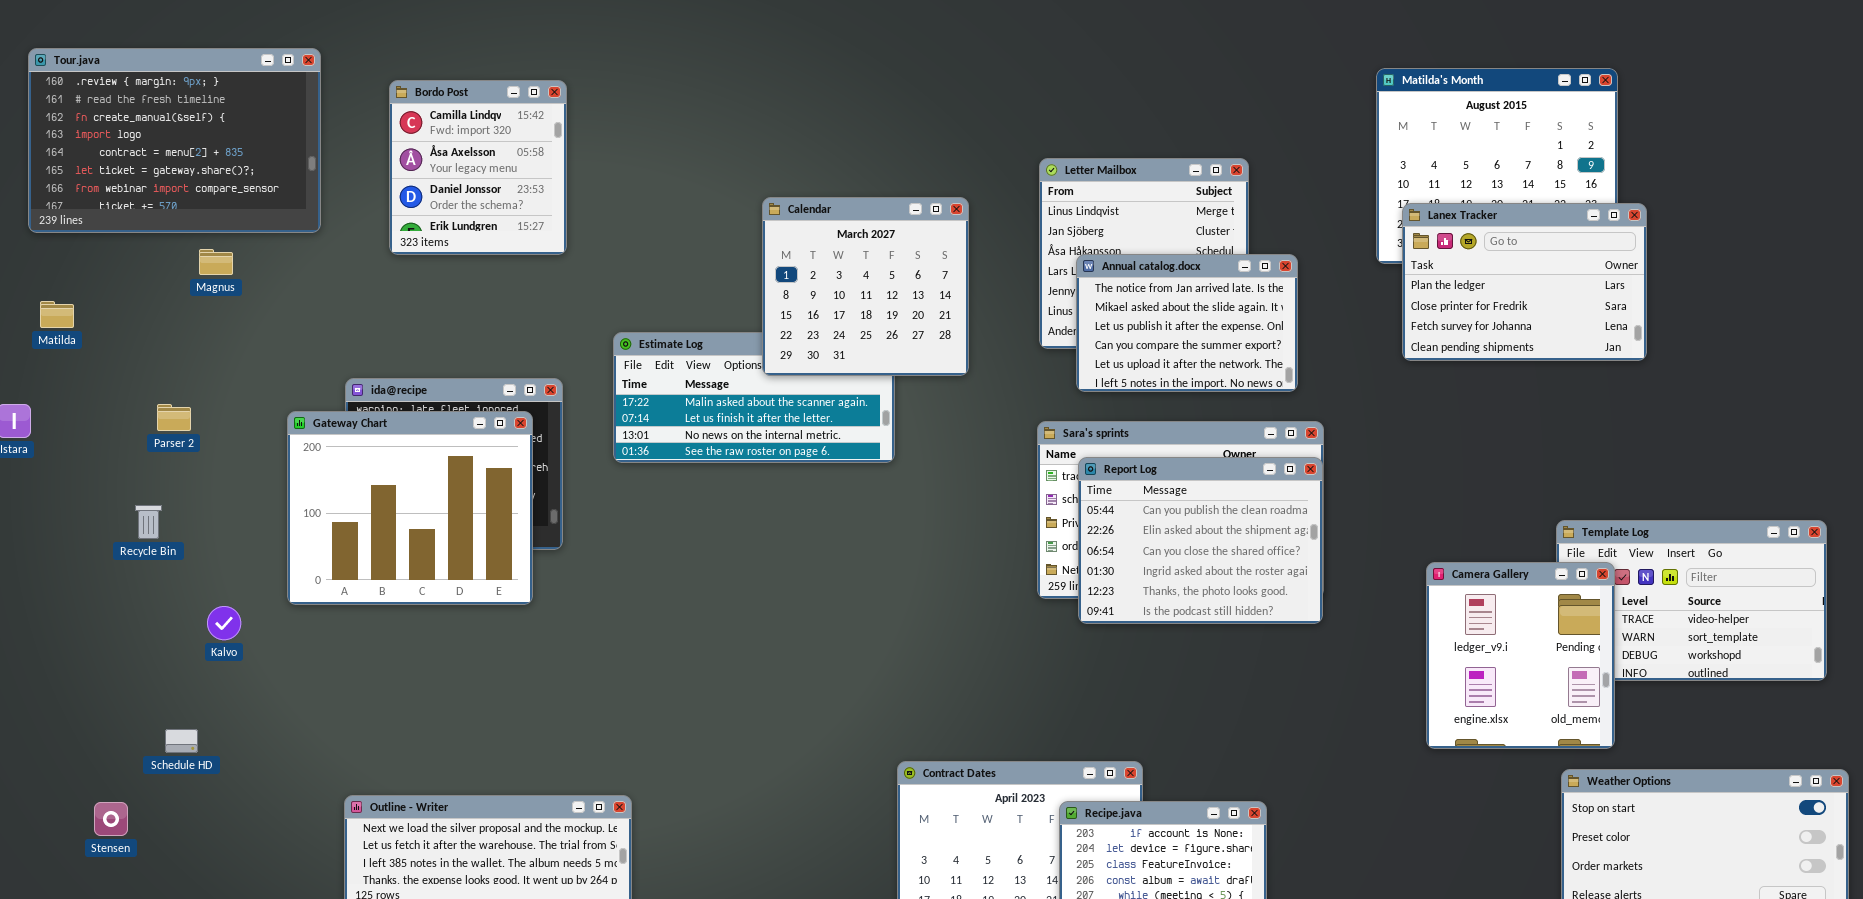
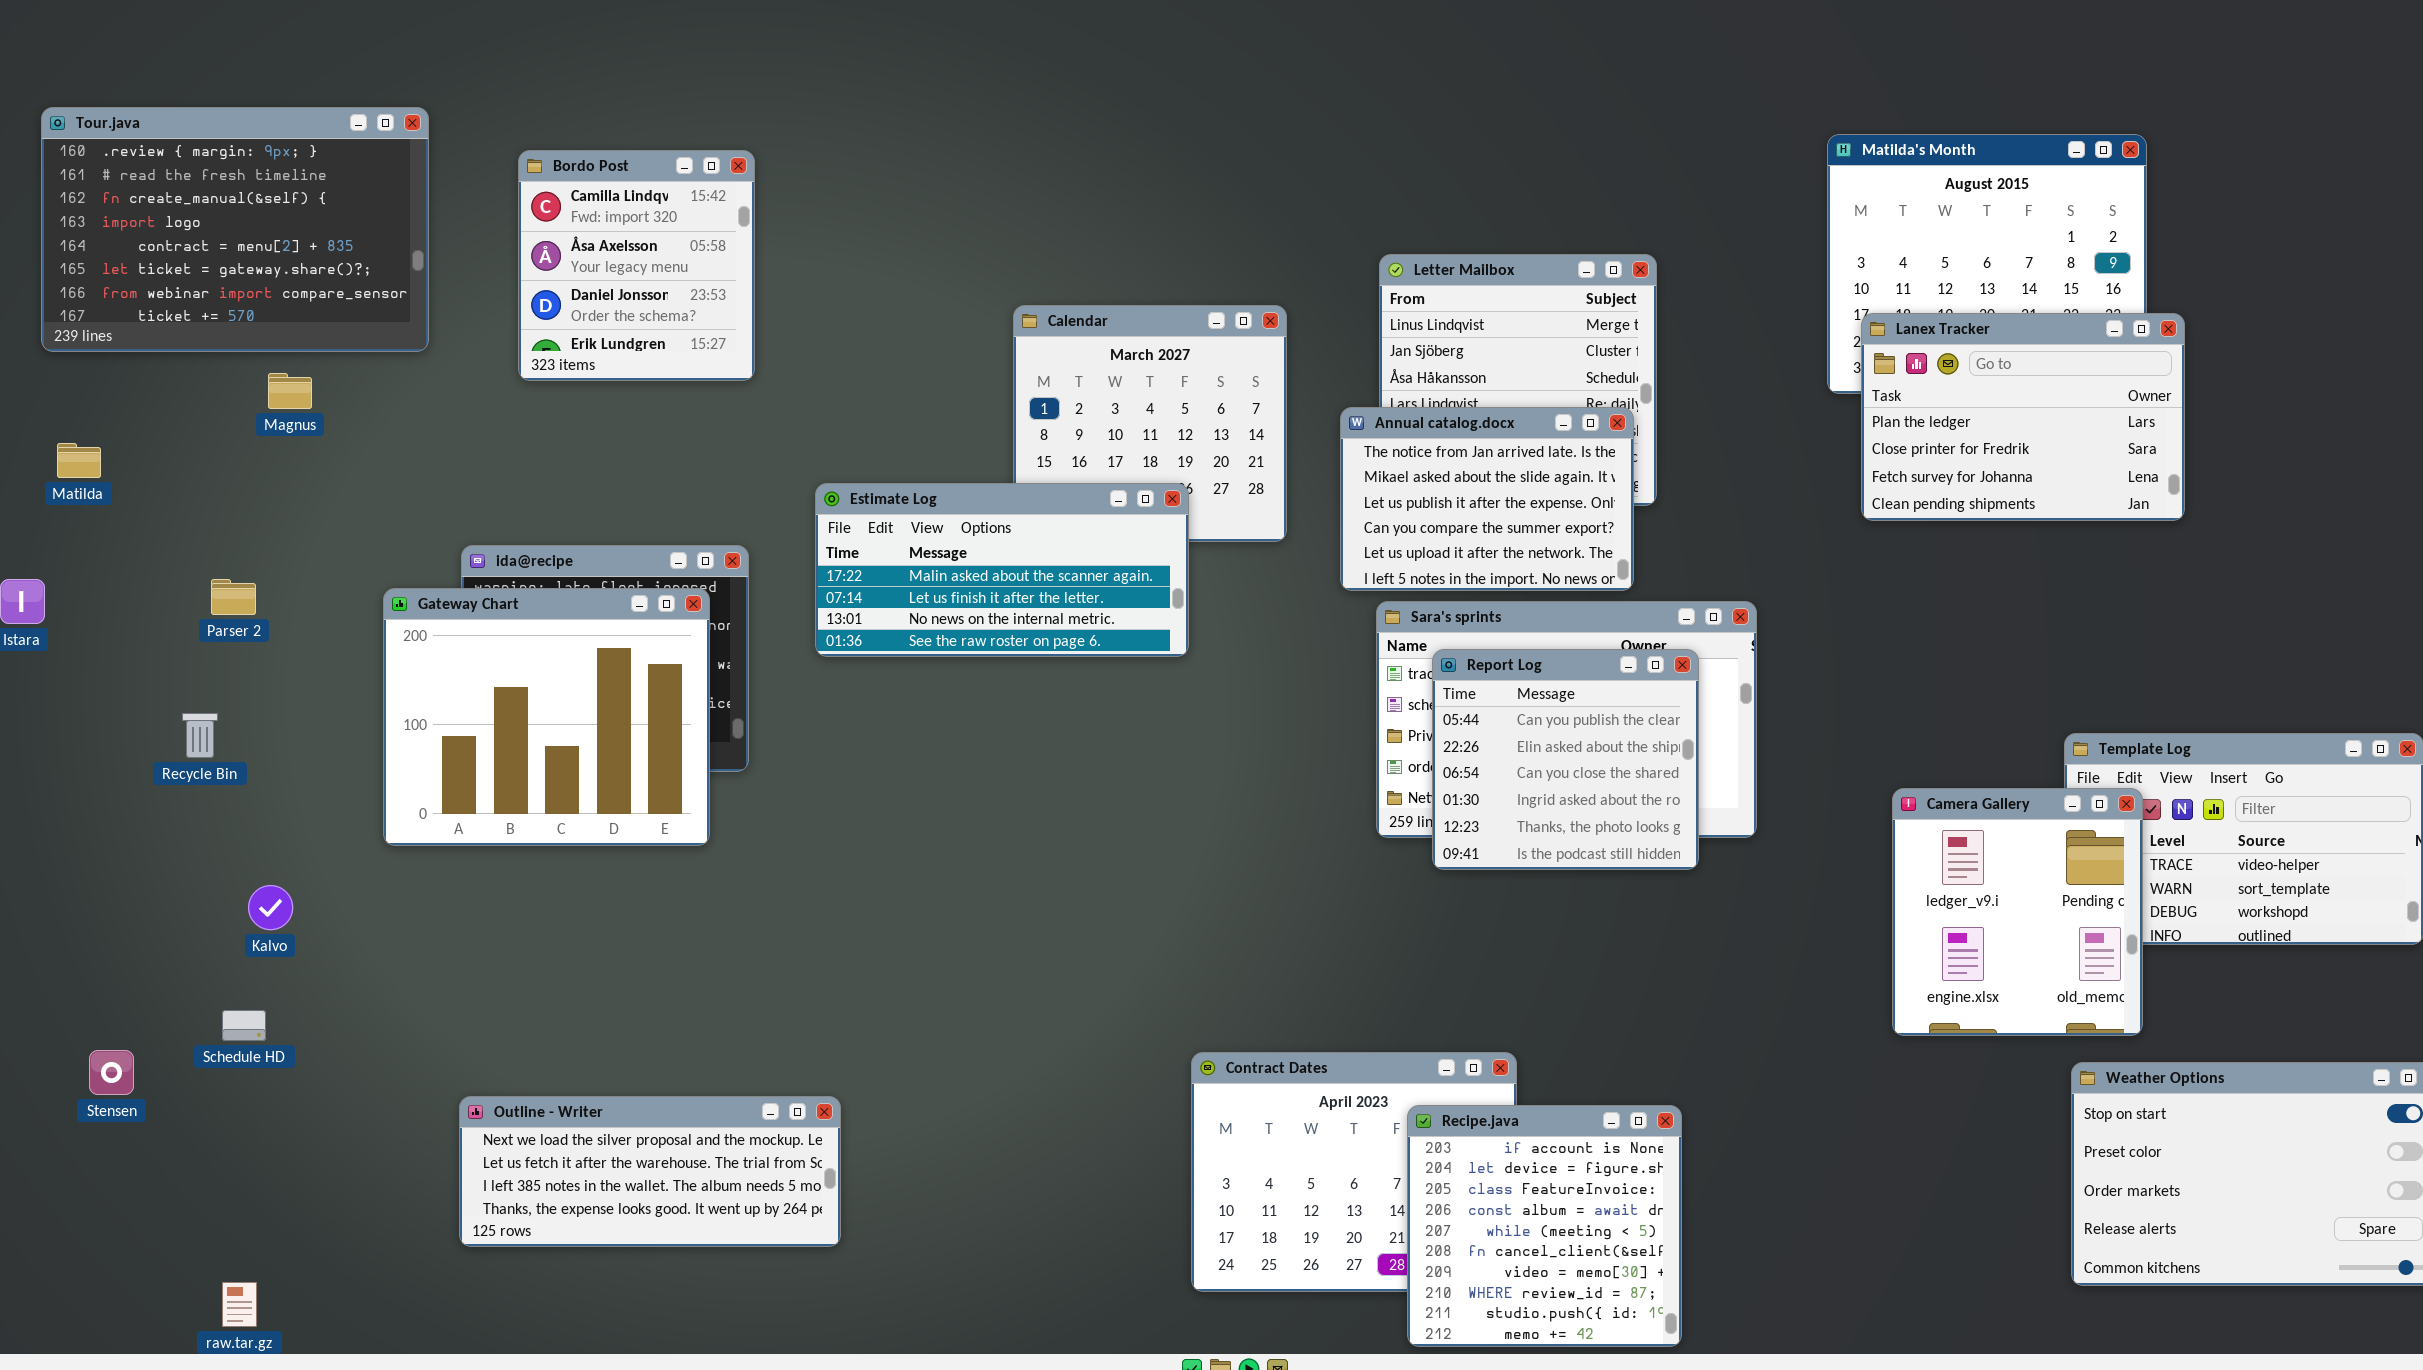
Annual catalog.docx: [1076,254,1298,392] -> [1340,407,1634,591], moved
Estimate Log: [613,332,895,463] -> [815,483,1189,657], raised
Report Log: [1078,457,1323,624] -> [1432,649,1699,870], resized
Kalvo: [207,606,241,640] -> [248,885,293,930], moved
Stensen: [94,802,128,836] -> [89,1050,134,1095], moved

